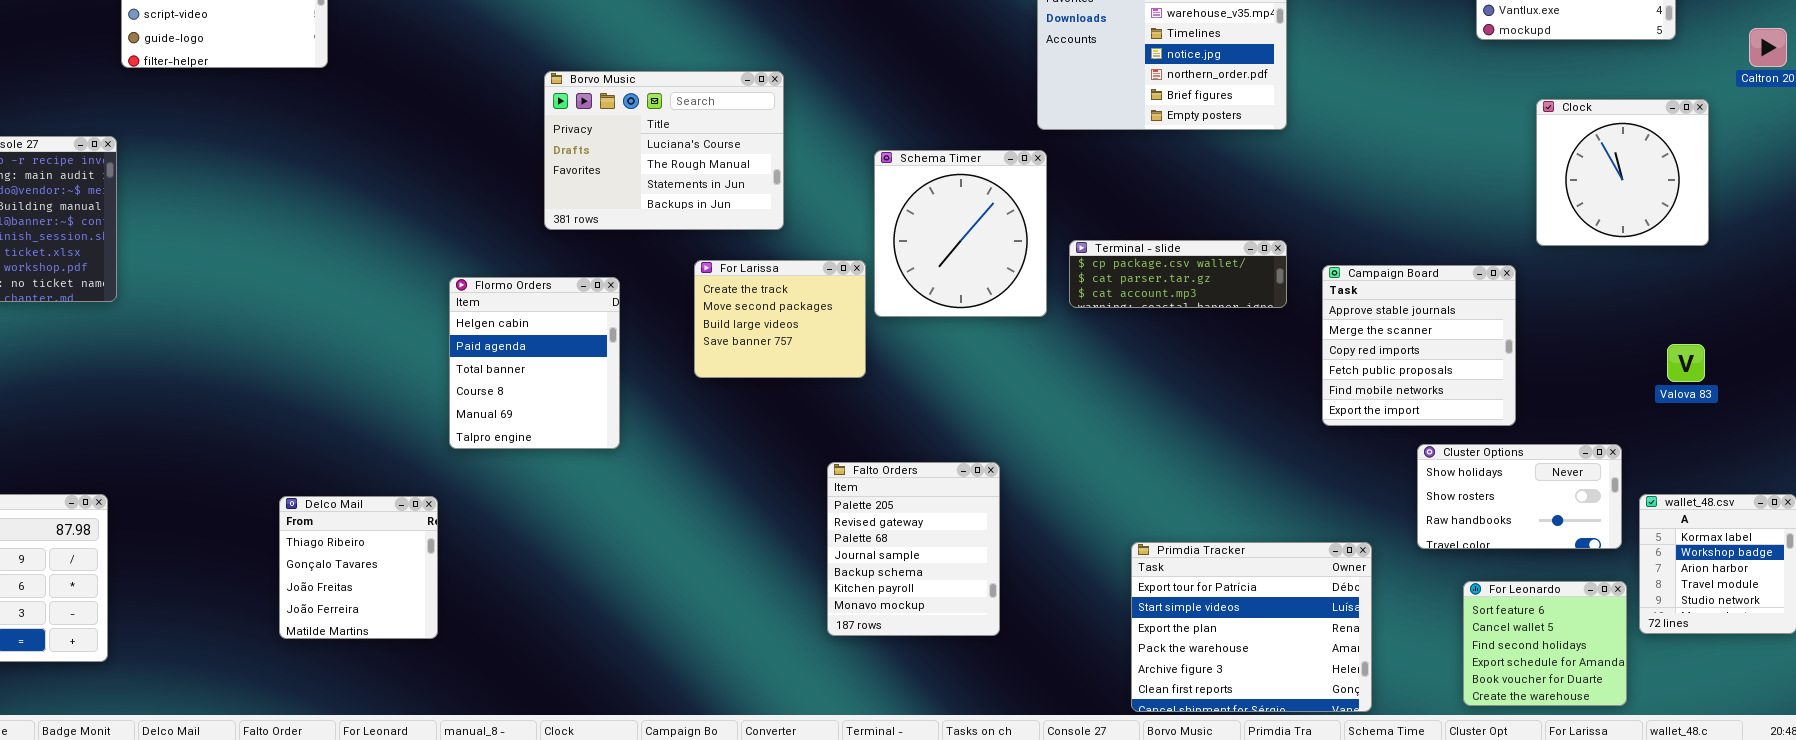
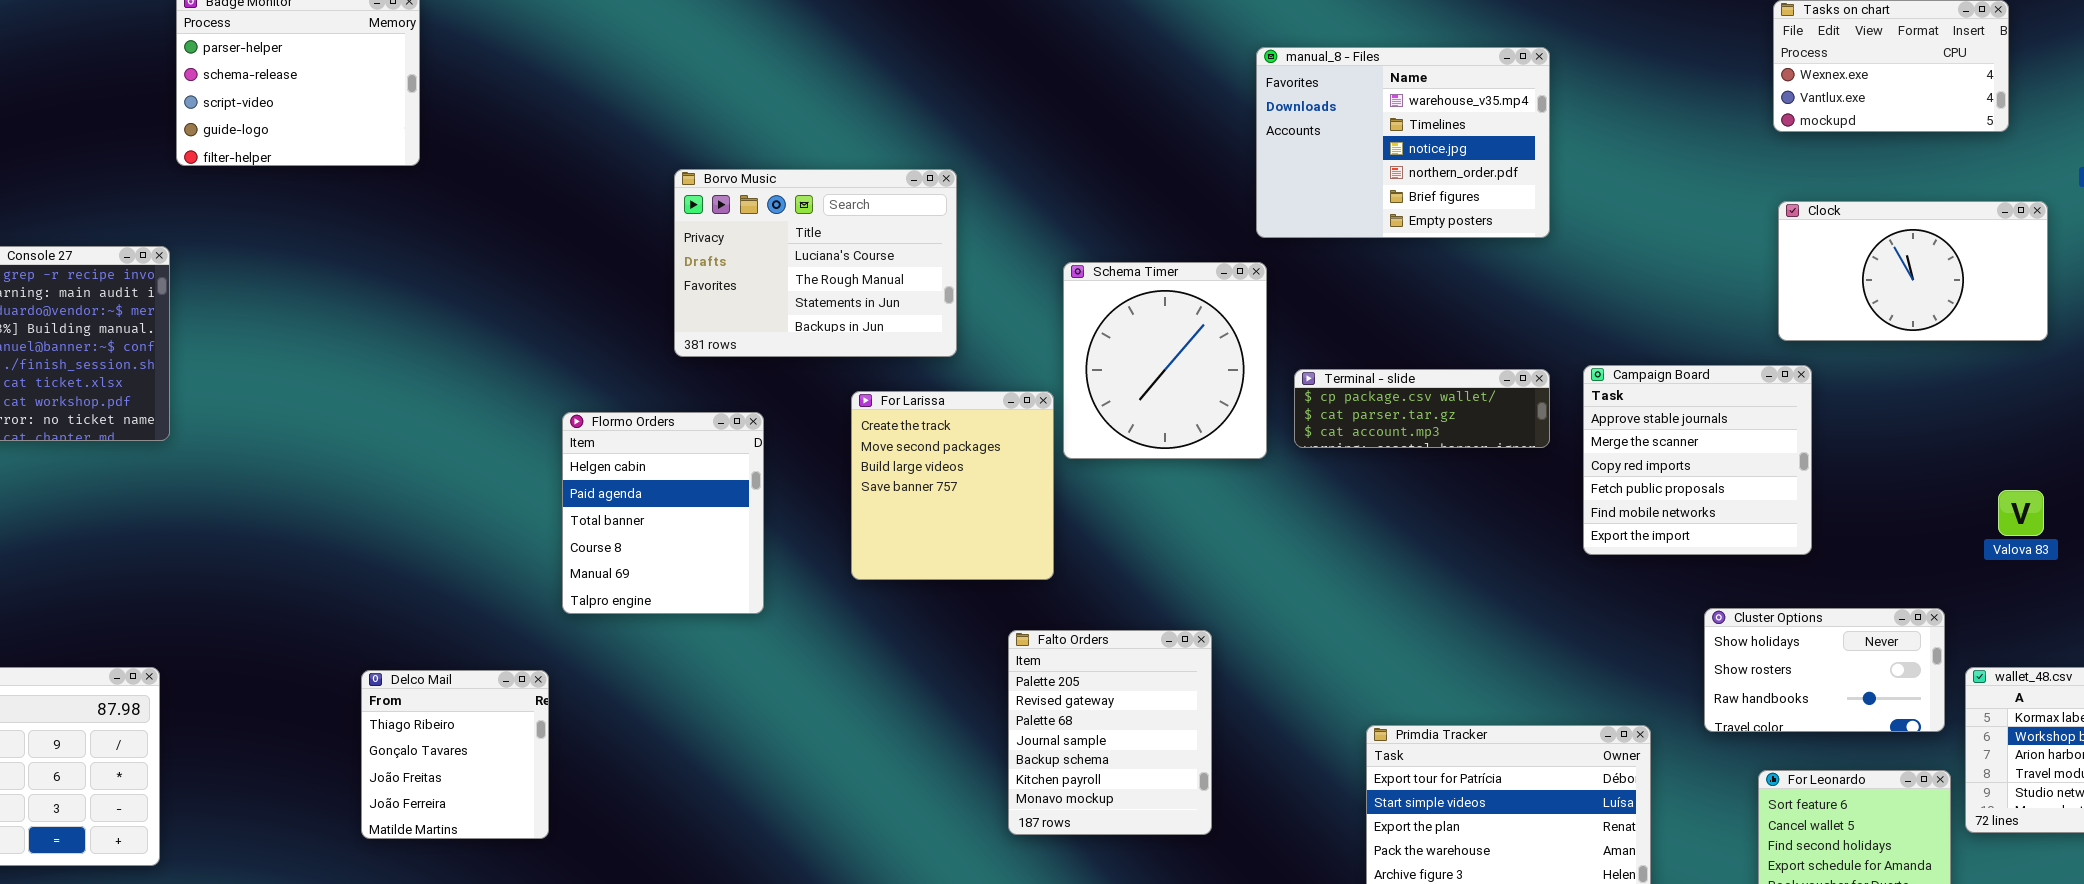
Clock: [1536,99,1709,246] -> [1778,201,2048,341], resized
For Larissa: [694,260,866,378] -> [851,391,1054,580], resized
Campaign Board: [1322,265,1516,426] -> [1583,365,1812,555], moved

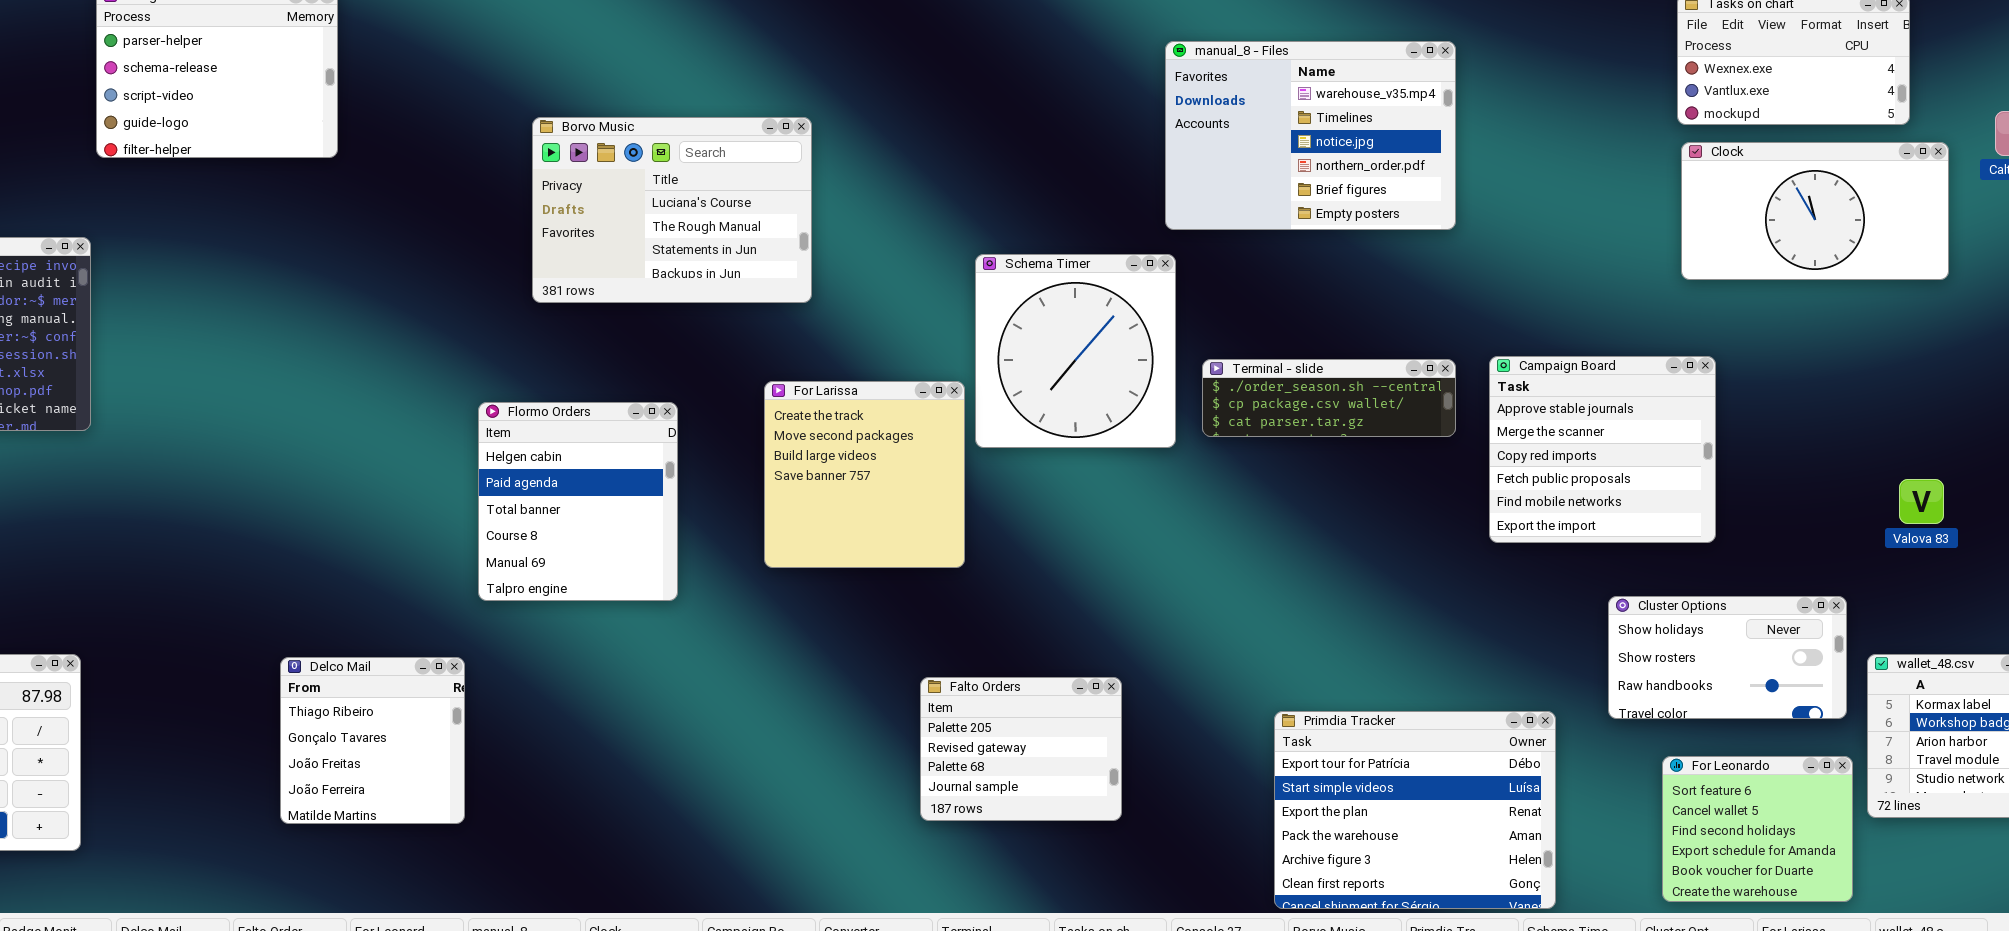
Borvo Music: [674,169,957,357] -> [532,117,812,303], moved
Clock: [1778,201,2048,341] -> [1681,142,1949,280], moved
Terminal - slide: [1294,369,1550,448] -> [1202,359,1456,437], scrolled up 1 row
Falto Orders: [1008,630,1212,835] -> [920,677,1122,821], resized

